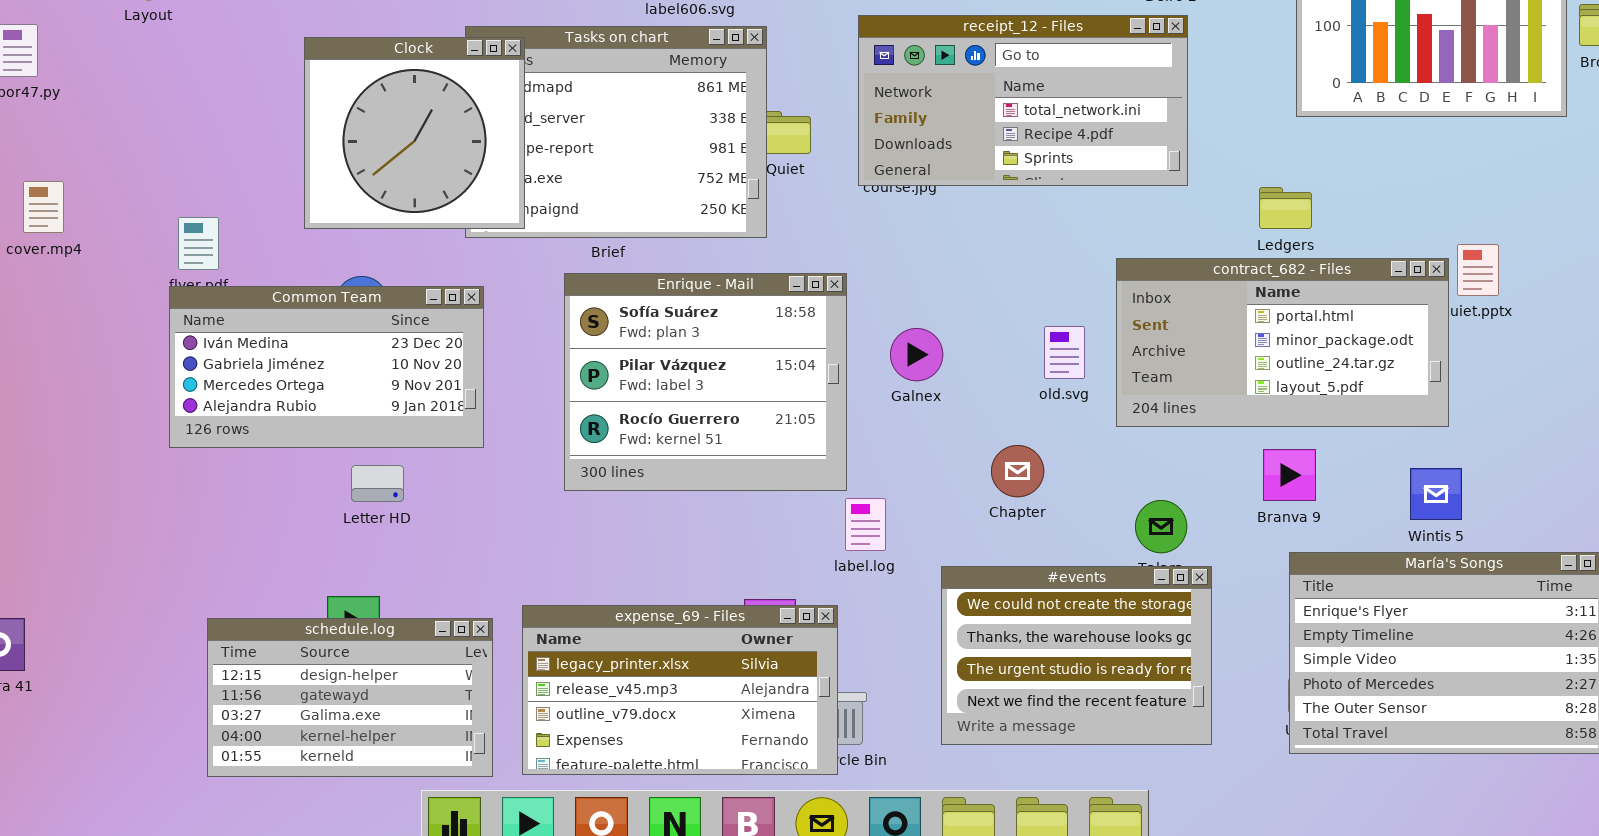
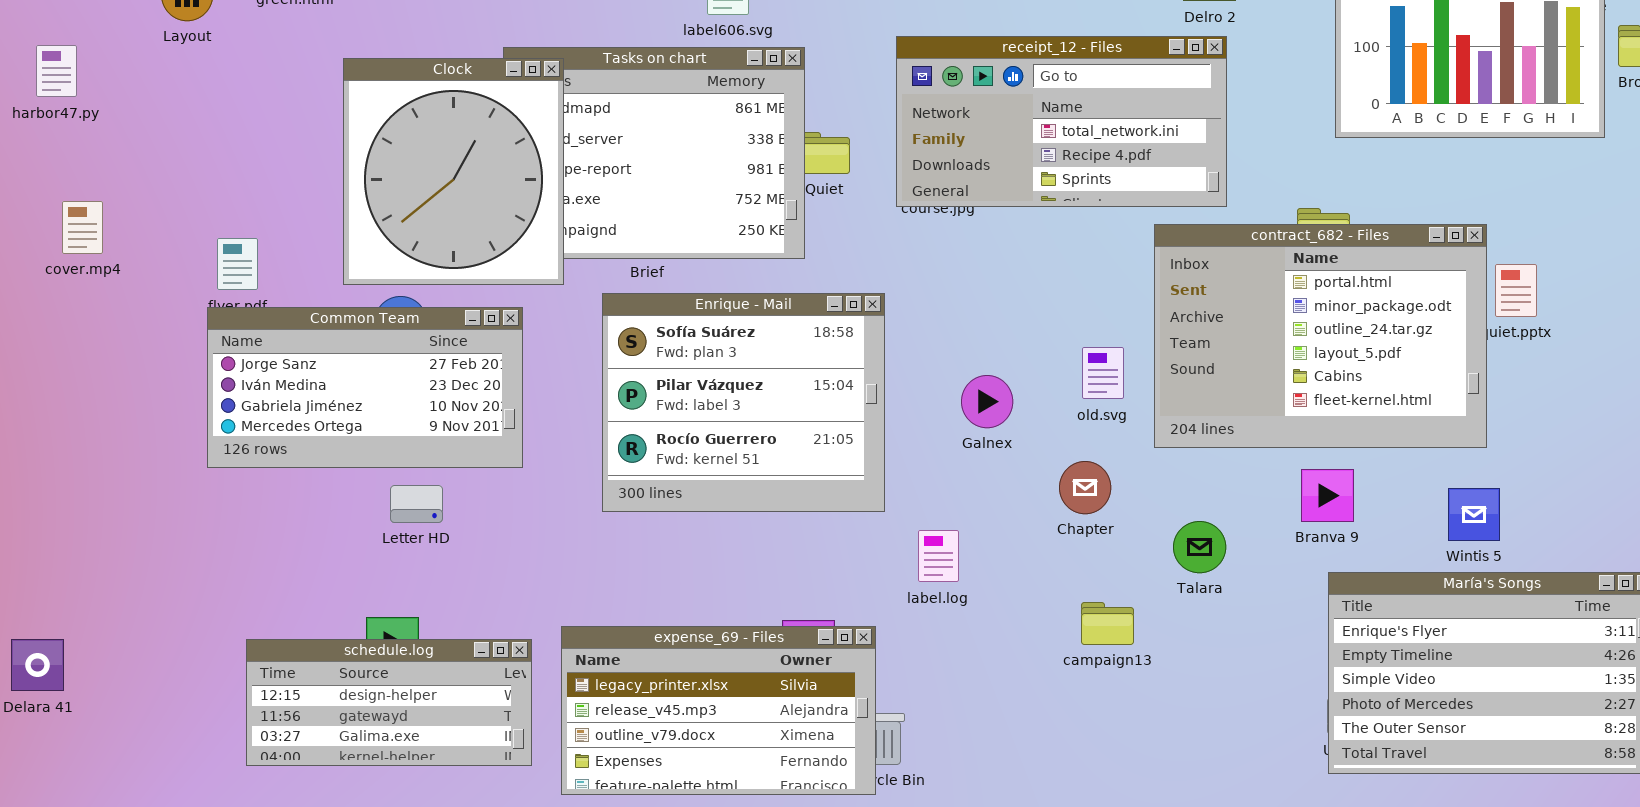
Clock: [304,37,525,229] -> [343,58,564,285], resized
contract_682 - Files: [1116,258,1449,427] -> [1154,224,1487,448], resized
Common Team: [169,286,484,448] -> [207,307,523,468], scrolled up 1 row
Galnex: [890,328,943,381] -> [961,375,1013,428], moved
Chapter: [991,445,1044,497] -> [1059,461,1111,514], moved
label.log: [845,498,886,551] -> [918,530,959,582], moved
#events: [941,566,1212,745] -> none, closed
schedule.log: [207,618,493,777] -> [246,639,532,766], resized

